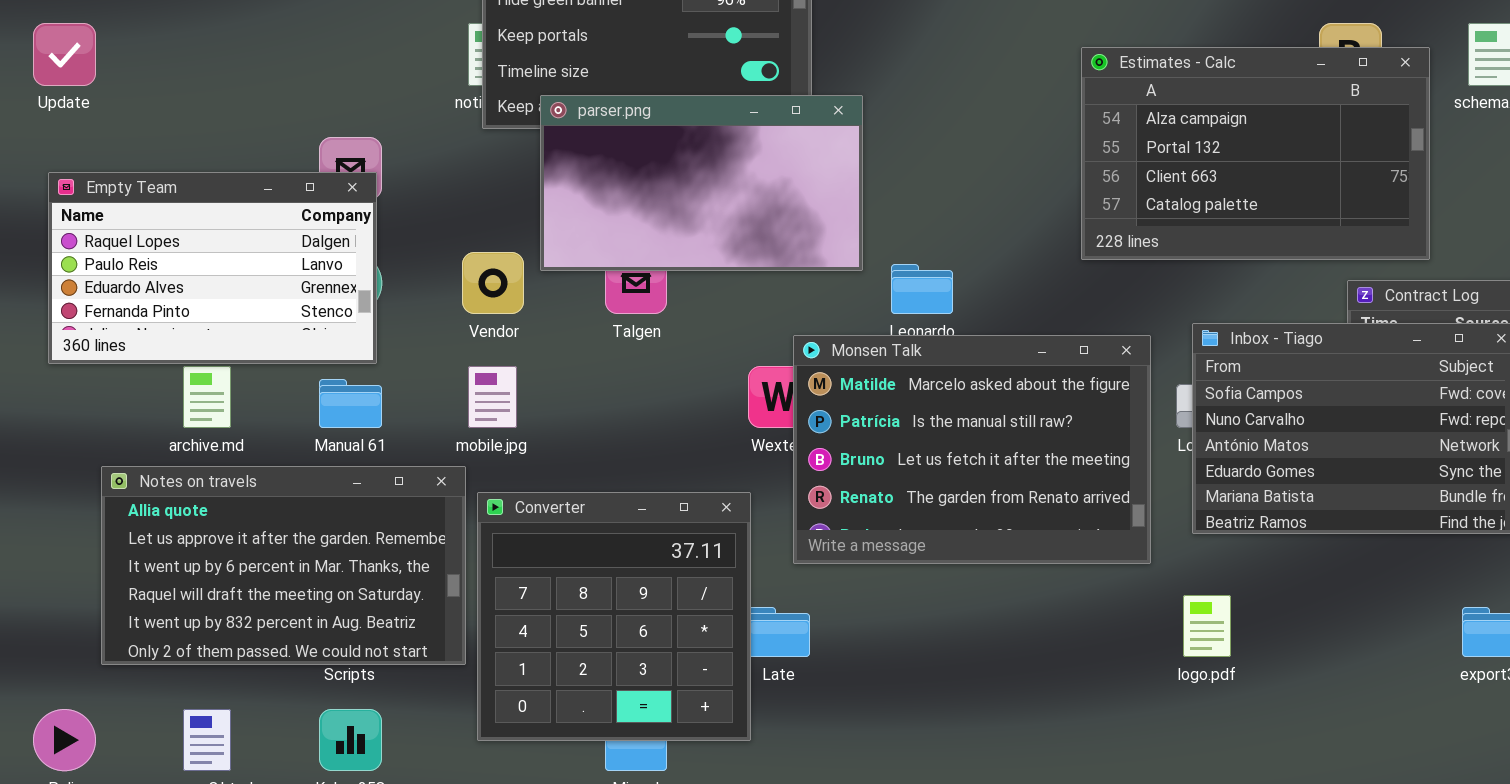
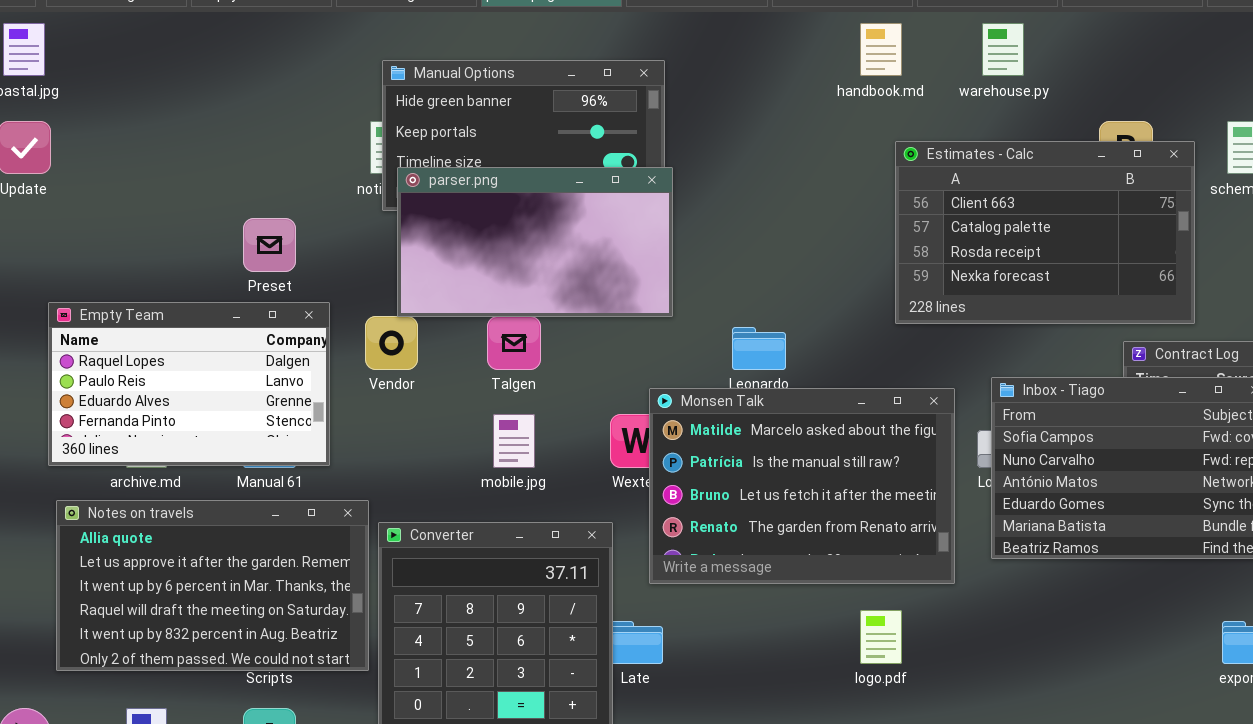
Estimates - Calc: [1081,47,1430,260] -> [895,141,1195,324], scrolled down 2 rows
parser.png: [540,95,863,271] -> [397,167,673,317], moved
Empty Team: [48,172,377,364] -> [48,302,330,466], moved
mobile.jpg: [468,366,517,428] -> [493,414,535,468], moved
logo.pdf: [1183,595,1231,657] -> [860,610,902,664], moved

